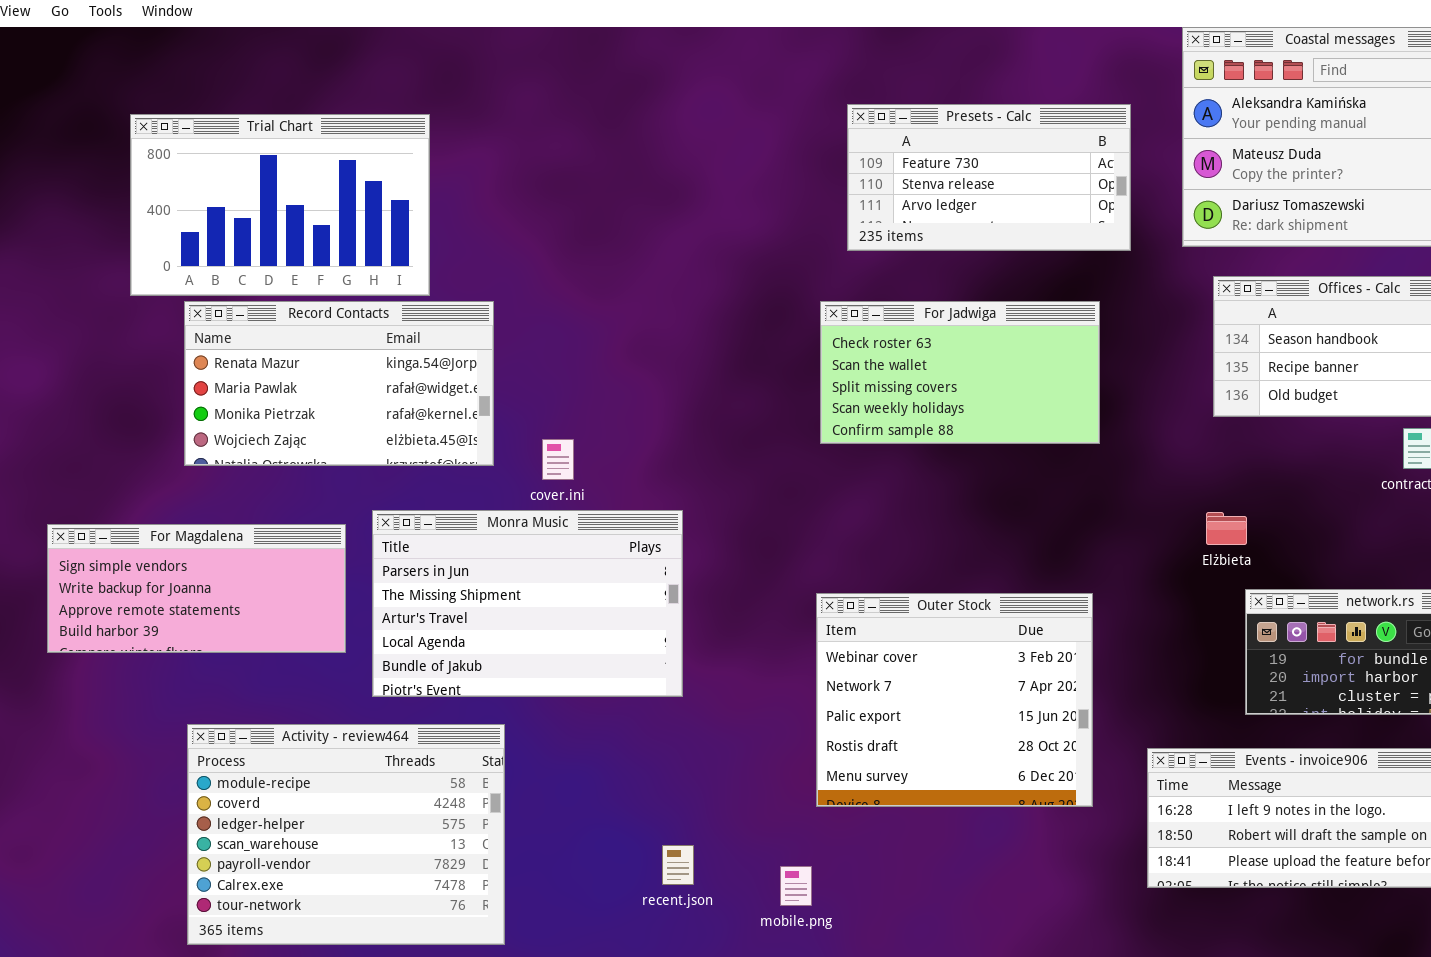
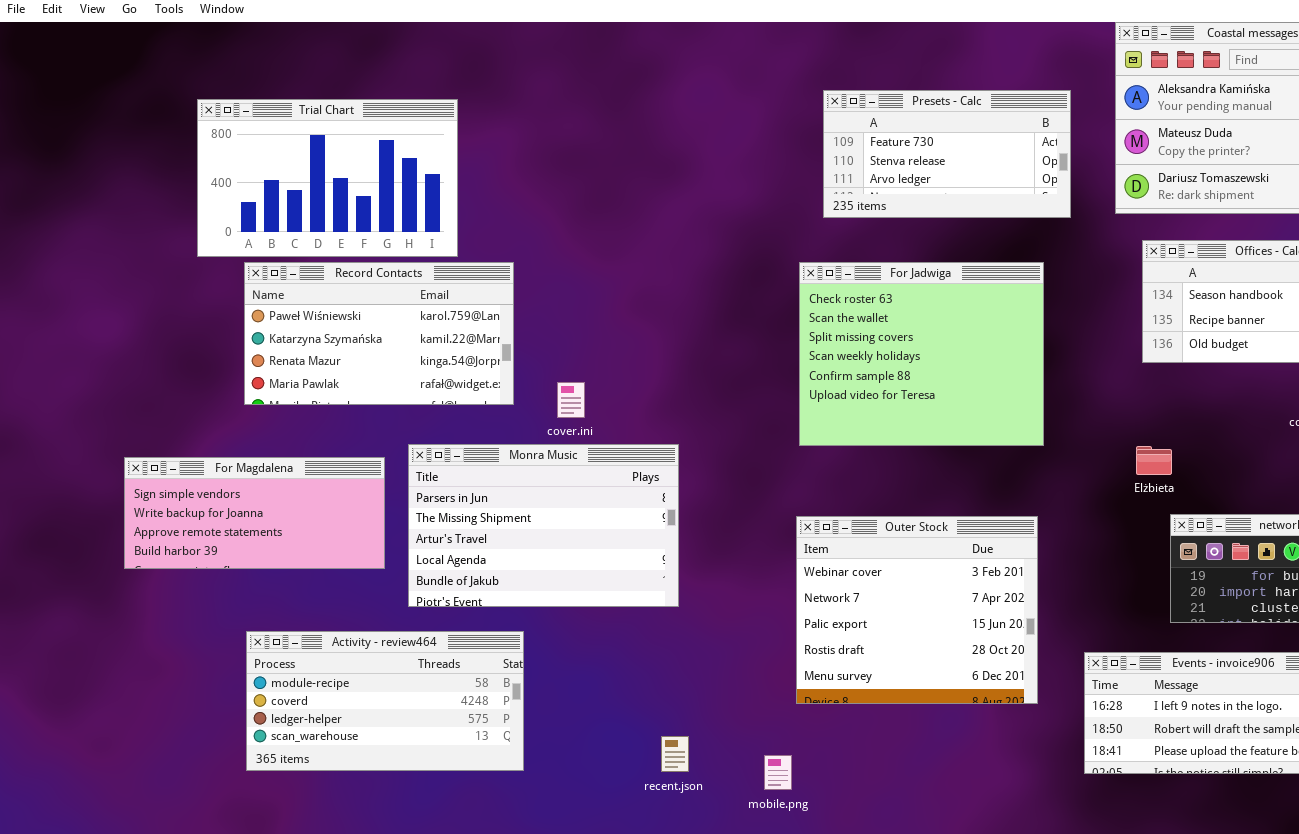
Record Contacts: [184,301,494,466] -> [244,262,514,405], scrolled up 2 rows
For Jadwiga: [820,301,1100,444] -> [799,262,1044,446], resized
Activity - review464: [187,724,505,945] -> [246,631,524,771], resized

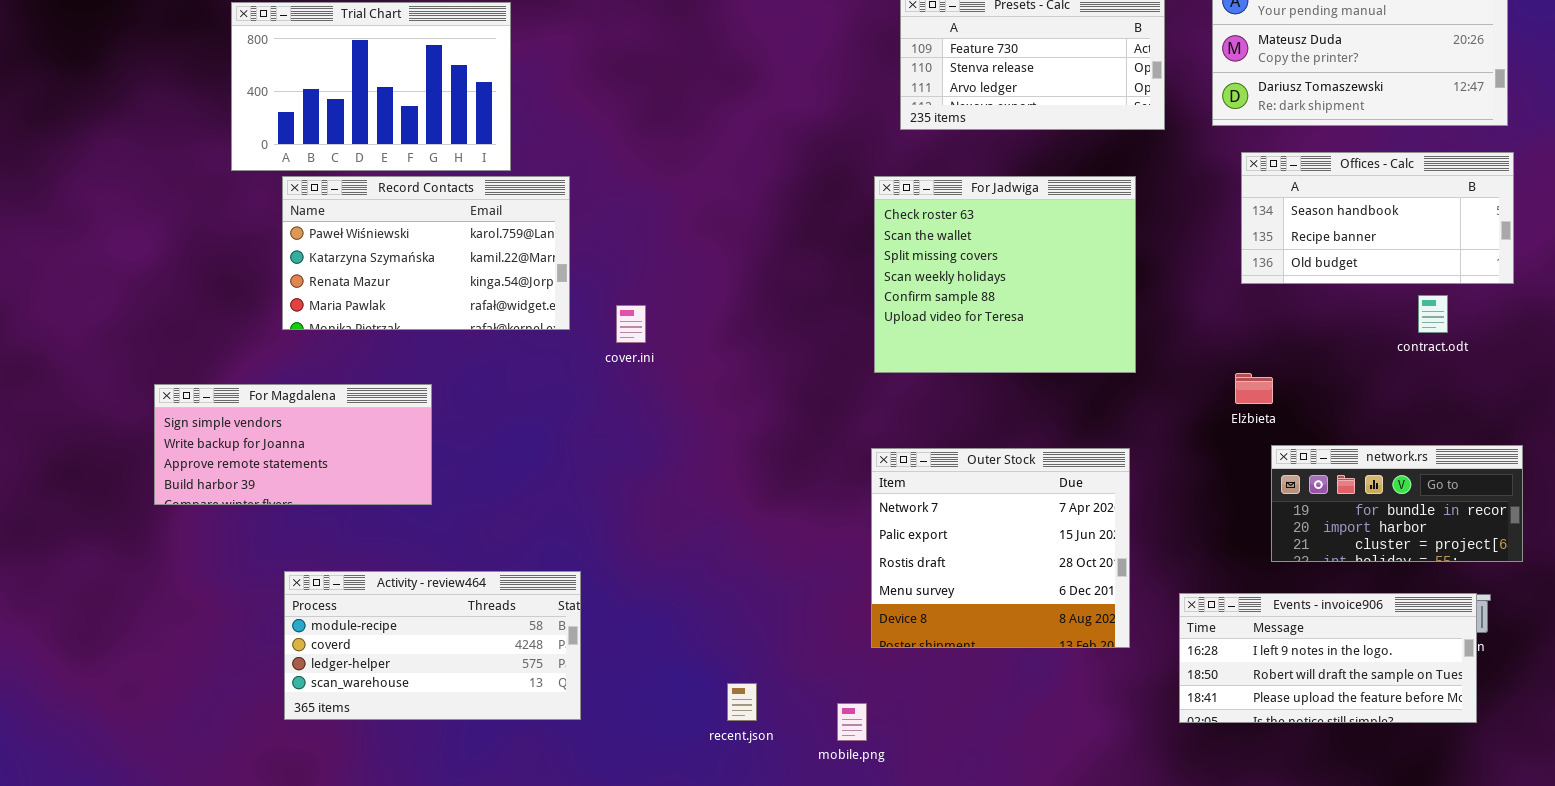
Monra Music: [408,444,679,607] -> none, closed
Outer Stock: [796,516,1038,704] -> [871,448,1130,648], scrolled down 1 row

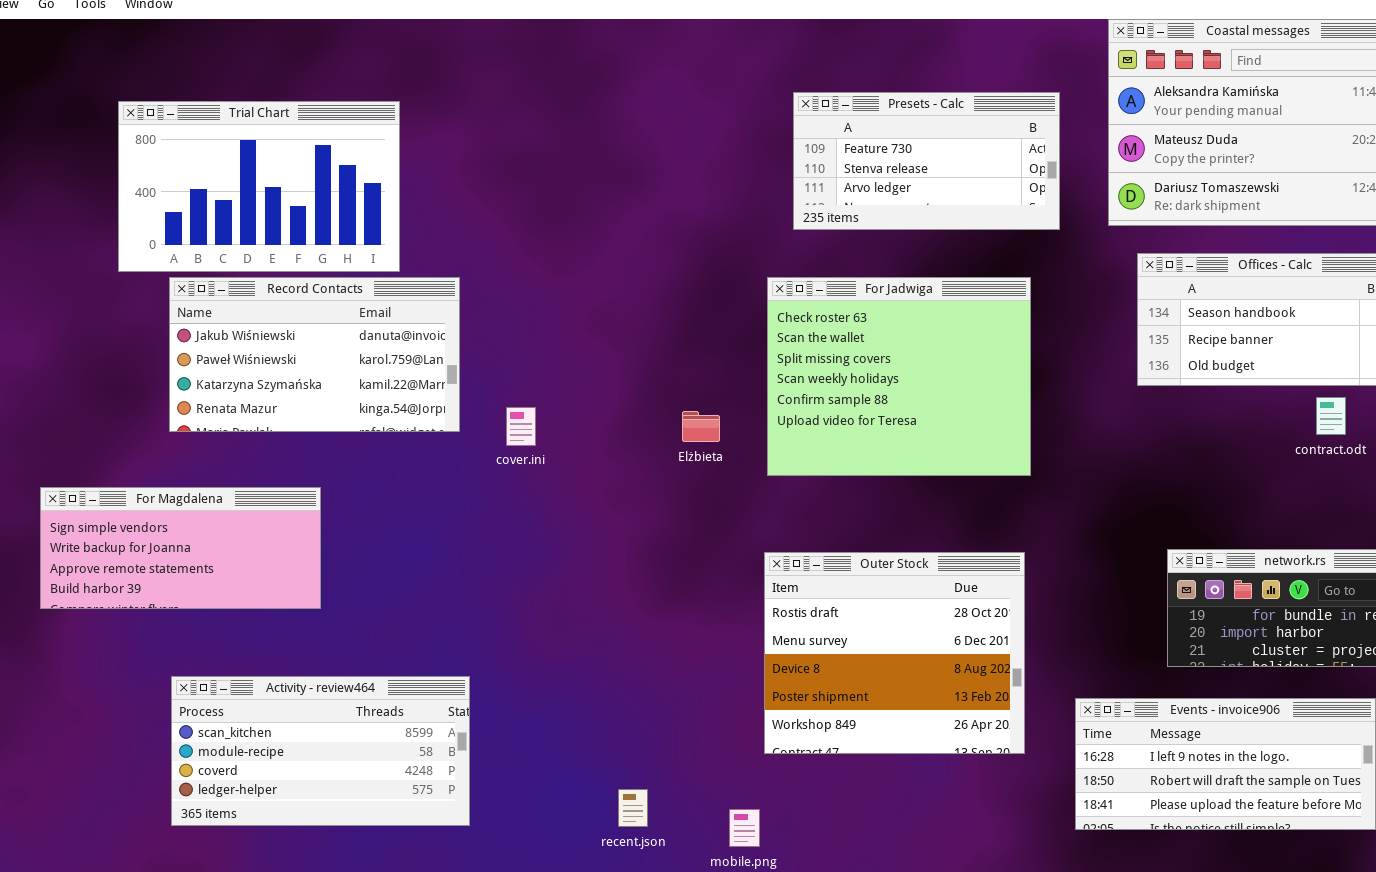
Record Contacts: [282,176,570,330] -> [169,277,460,432], scrolled up 1 row
Elżbieta: [1235,373,1273,404] -> [682,411,720,442], moved
Outer Stock: [871,448,1130,648] -> [764,552,1025,754], scrolled down 2 rows
Activity - review464: [284,571,581,720] -> [171,676,470,826], scrolled up 1 row

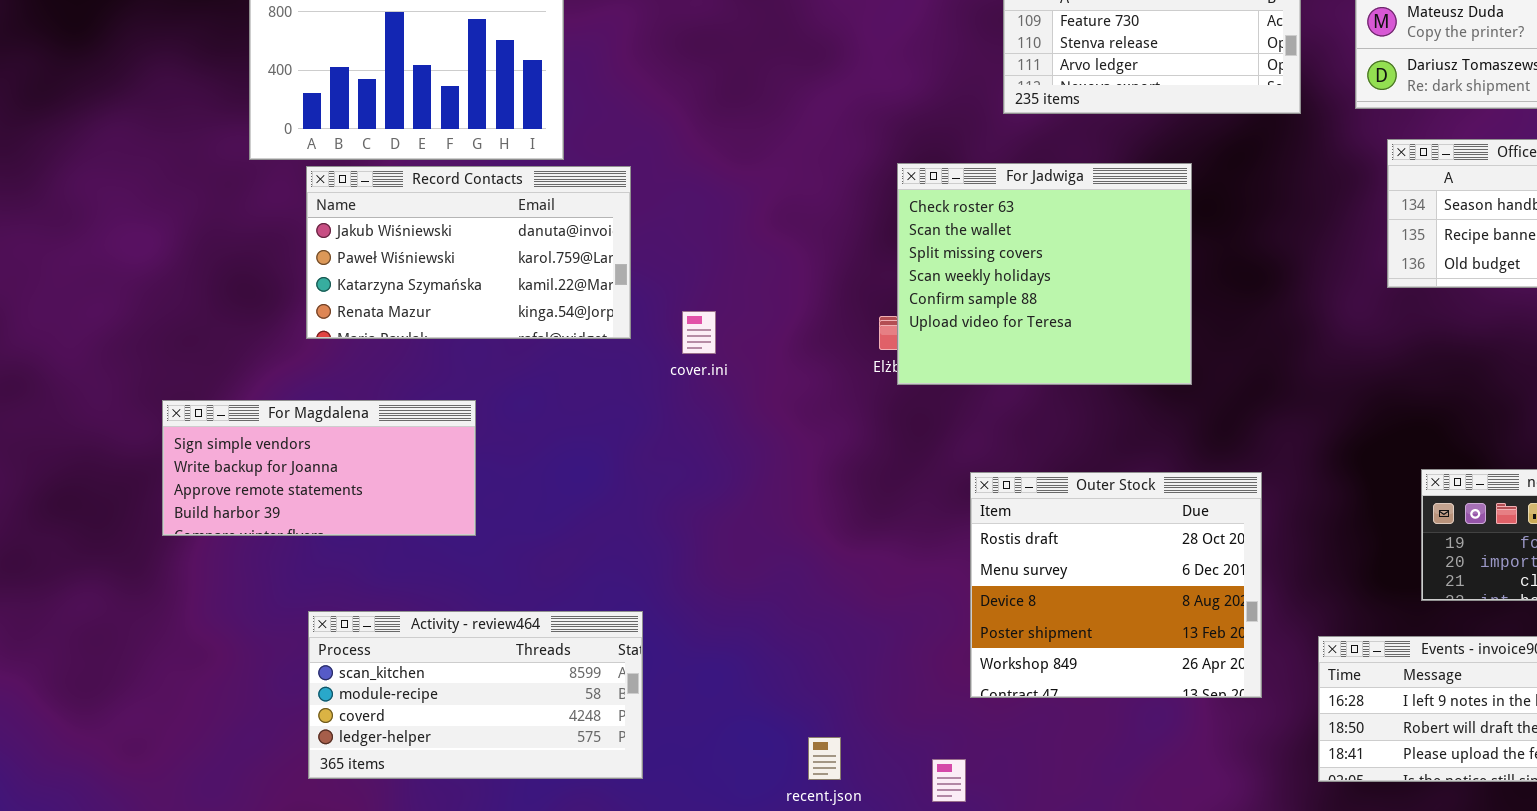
For Jadwiga: [767,277,1031,476] -> [897,163,1192,385], moved

